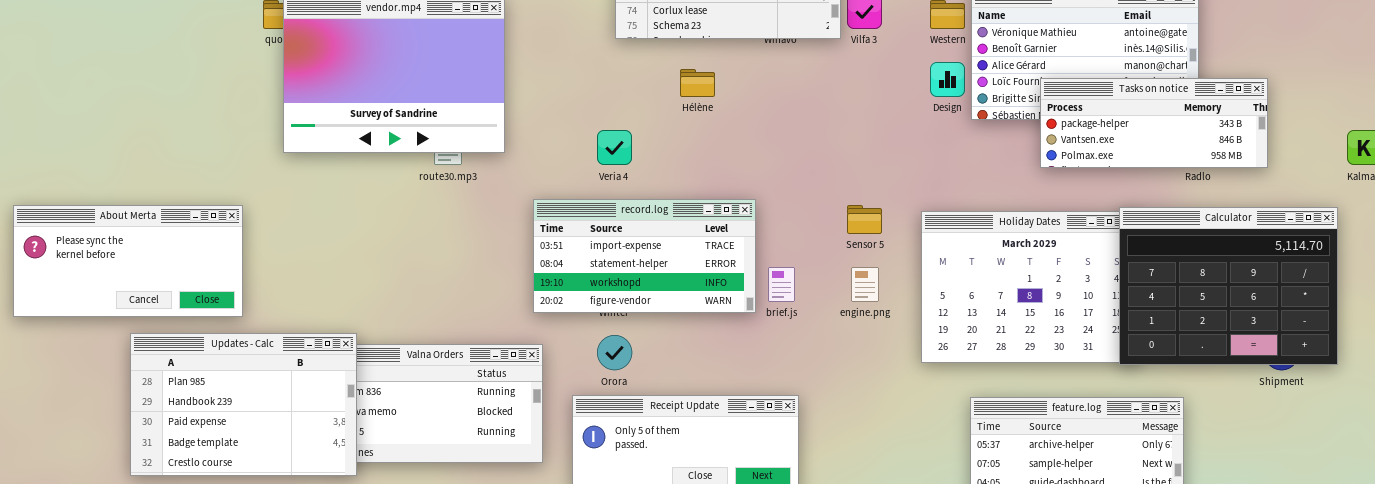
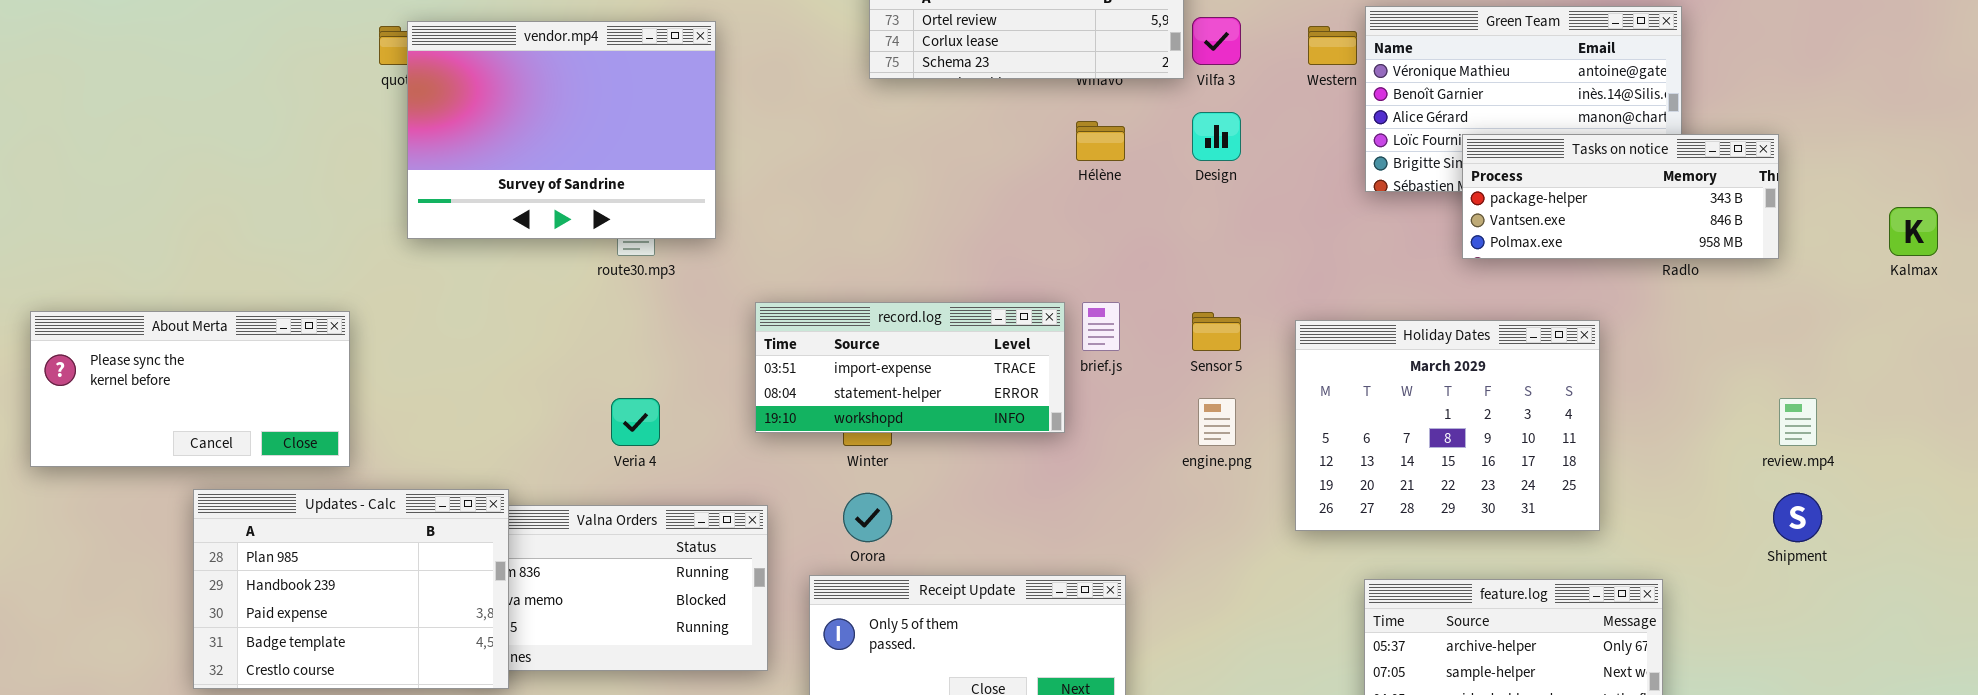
Design: [930,62,965,97] -> [1192,112,1241,161], moved
Hélène: [680,69,715,97] -> [1076,121,1125,161], moved
Veria 4: [597,130,632,165] -> [611,398,660,446], moved
record.log: [533,199,756,313] -> [755,302,1065,433], resized
Calculator: [1119,207,1338,365] -> none, closed
brief.js: [768,267,795,302] -> [1082,302,1120,351], moved

